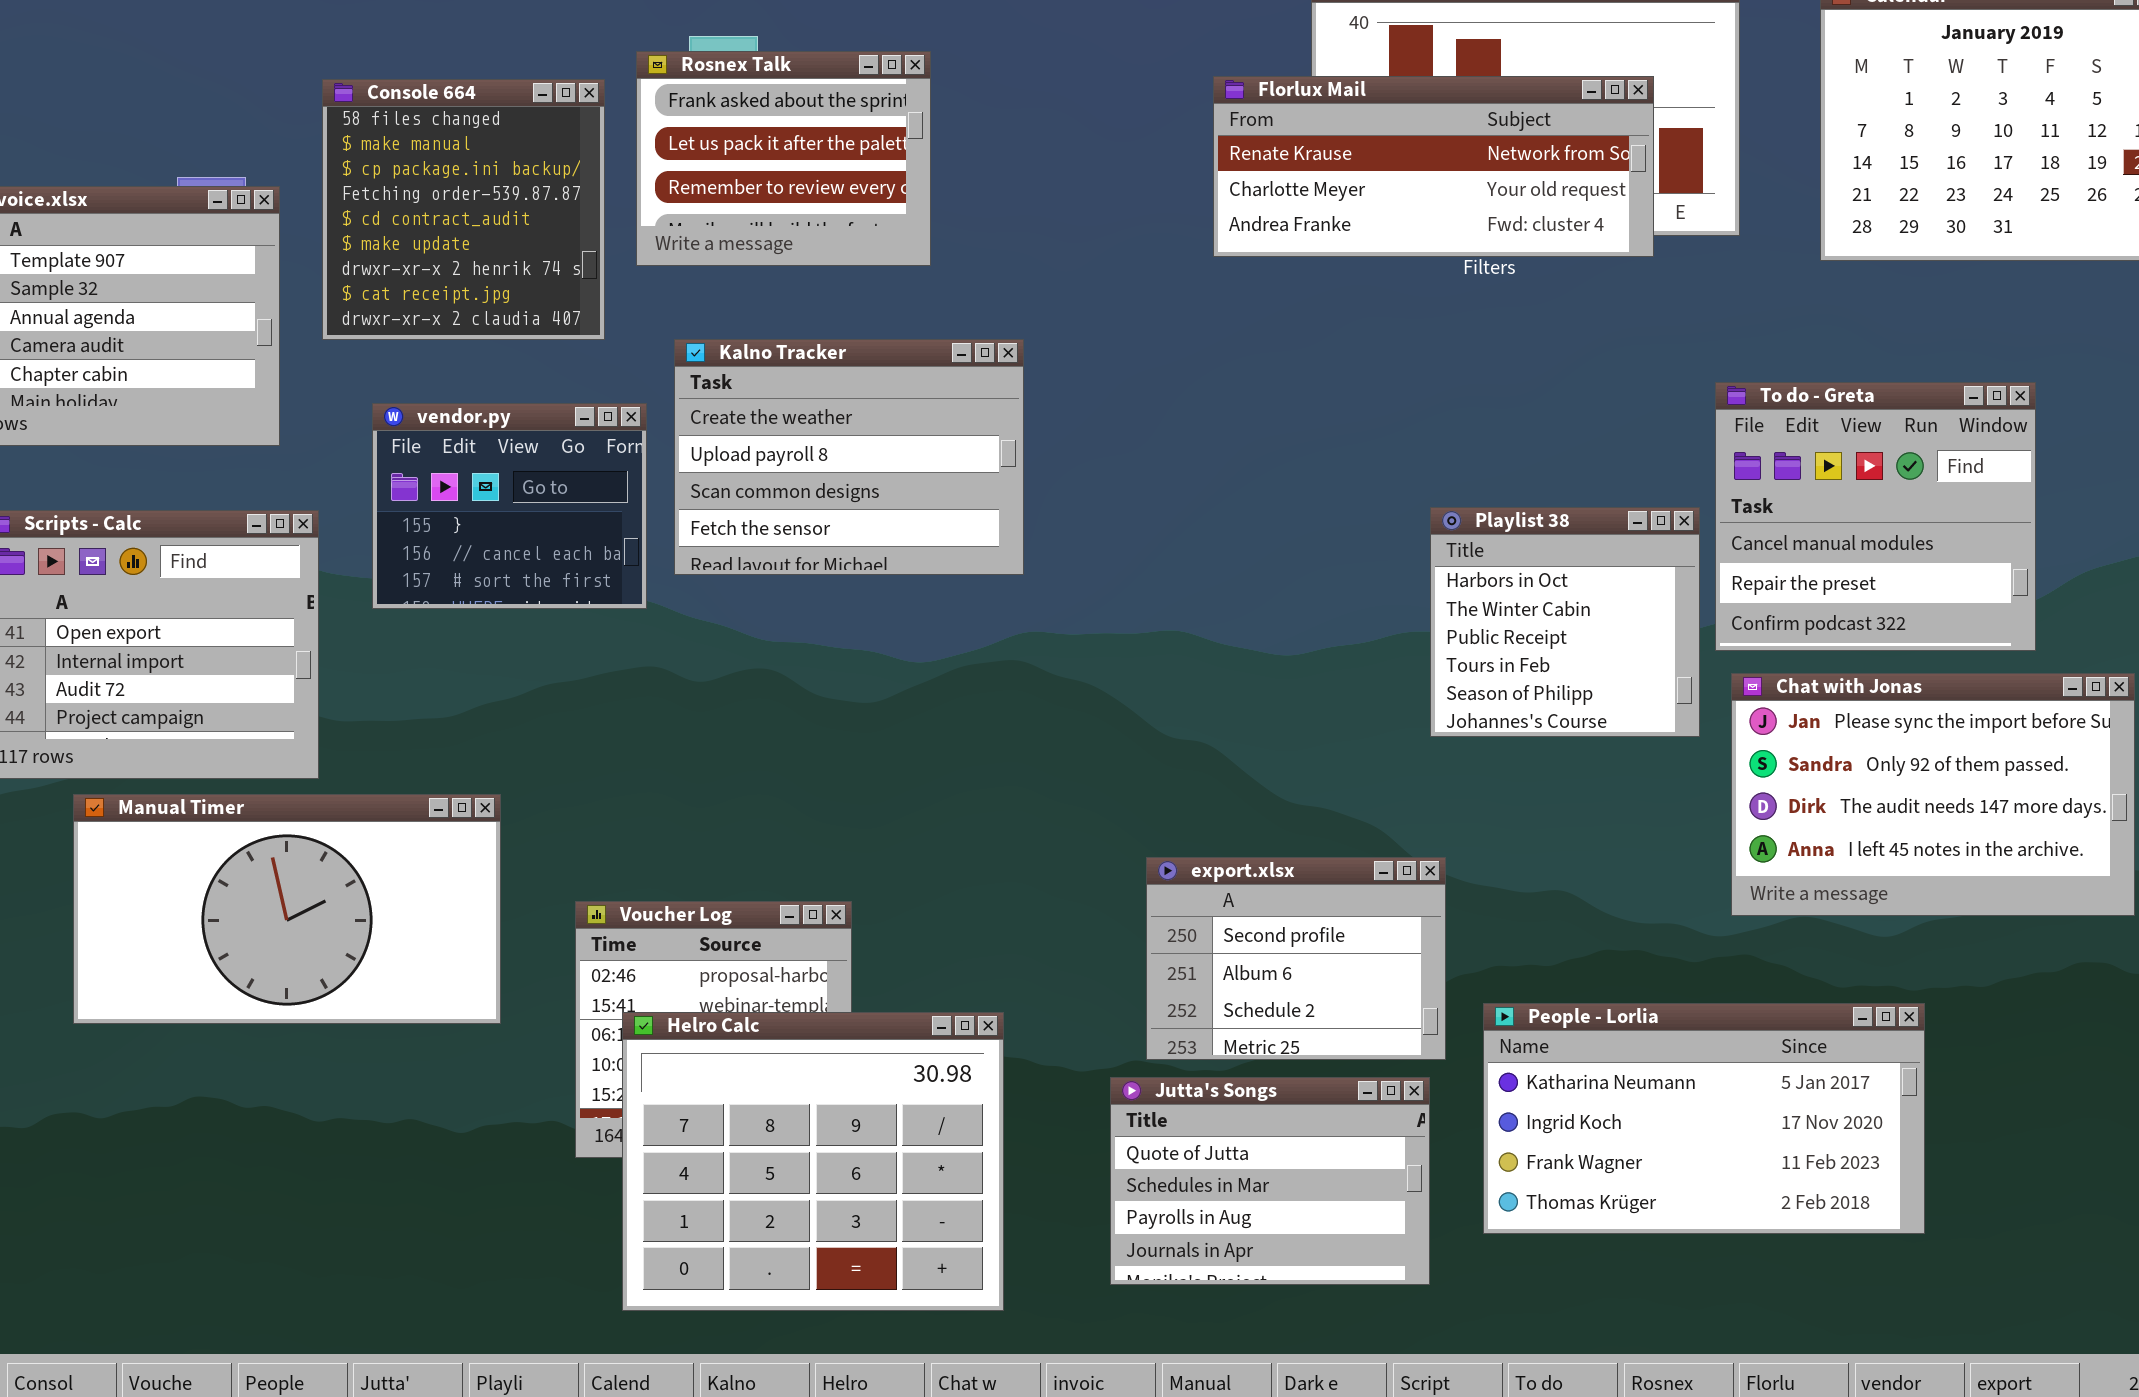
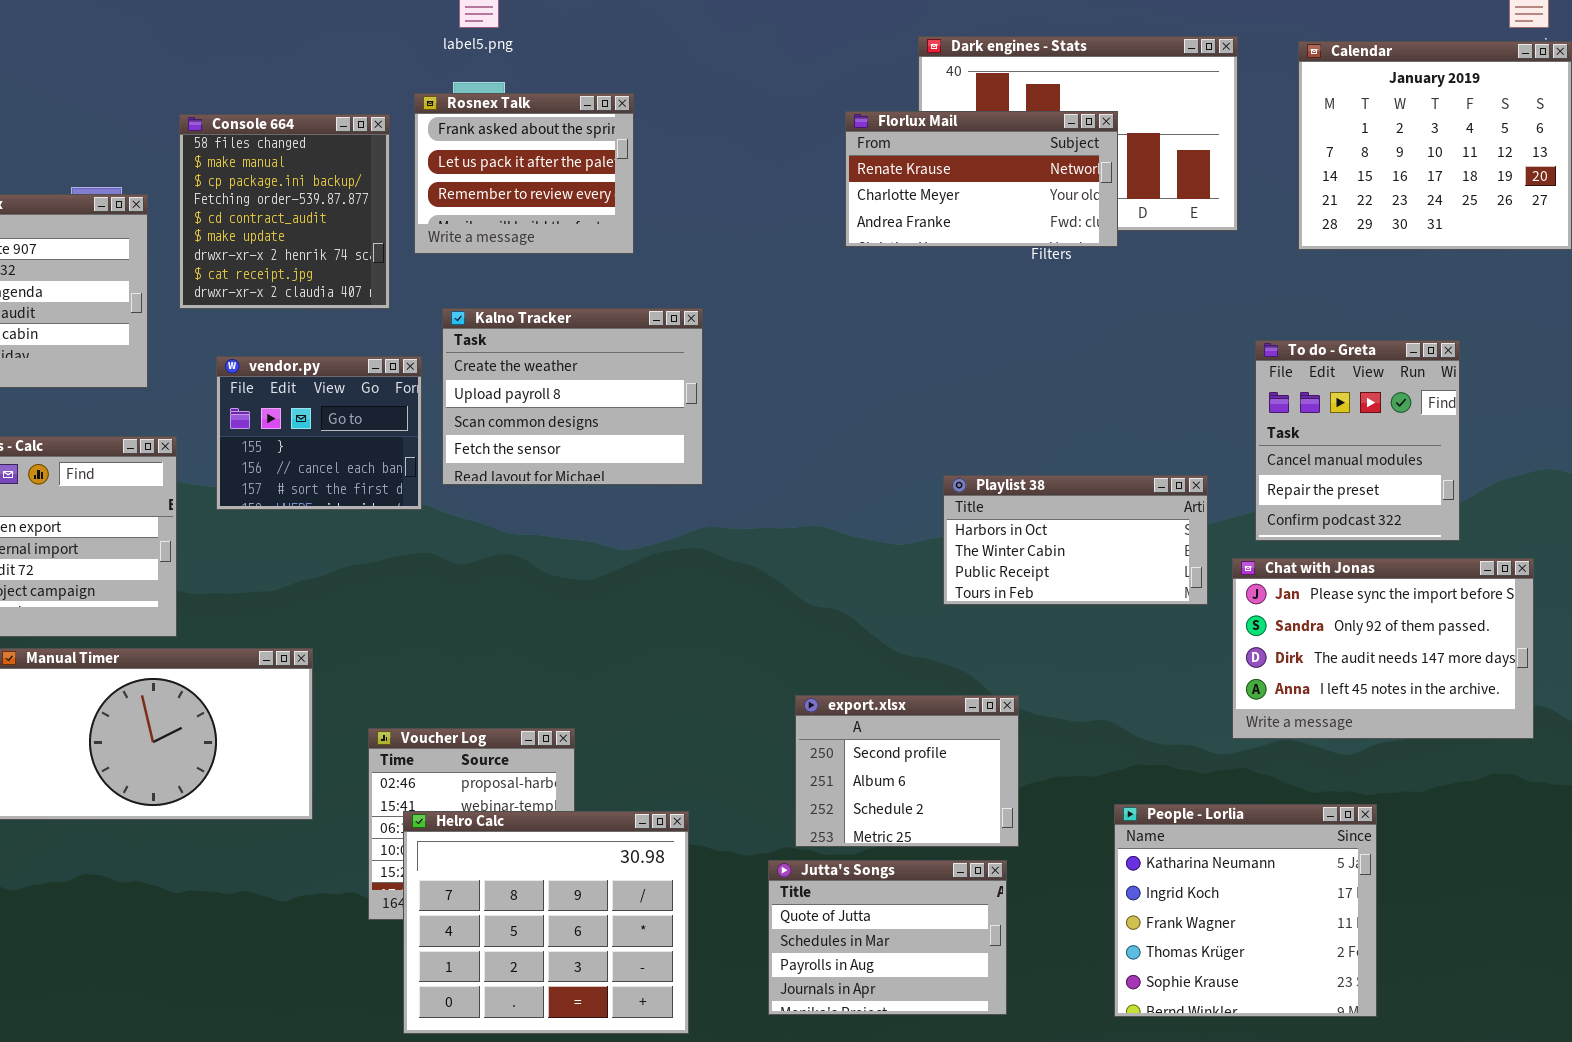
Florlux Mail: [1213,76,1654,257] -> [845,111,1118,247], resized
To do - Greta: [1715,382,2036,651] -> [1255,340,1460,541], resized
Playlist 38: [1430,507,1700,737] -> [943,475,1208,605], resized
People - Lorlia: [1483,1003,1925,1234] -> [1114,804,1377,1017], resized

